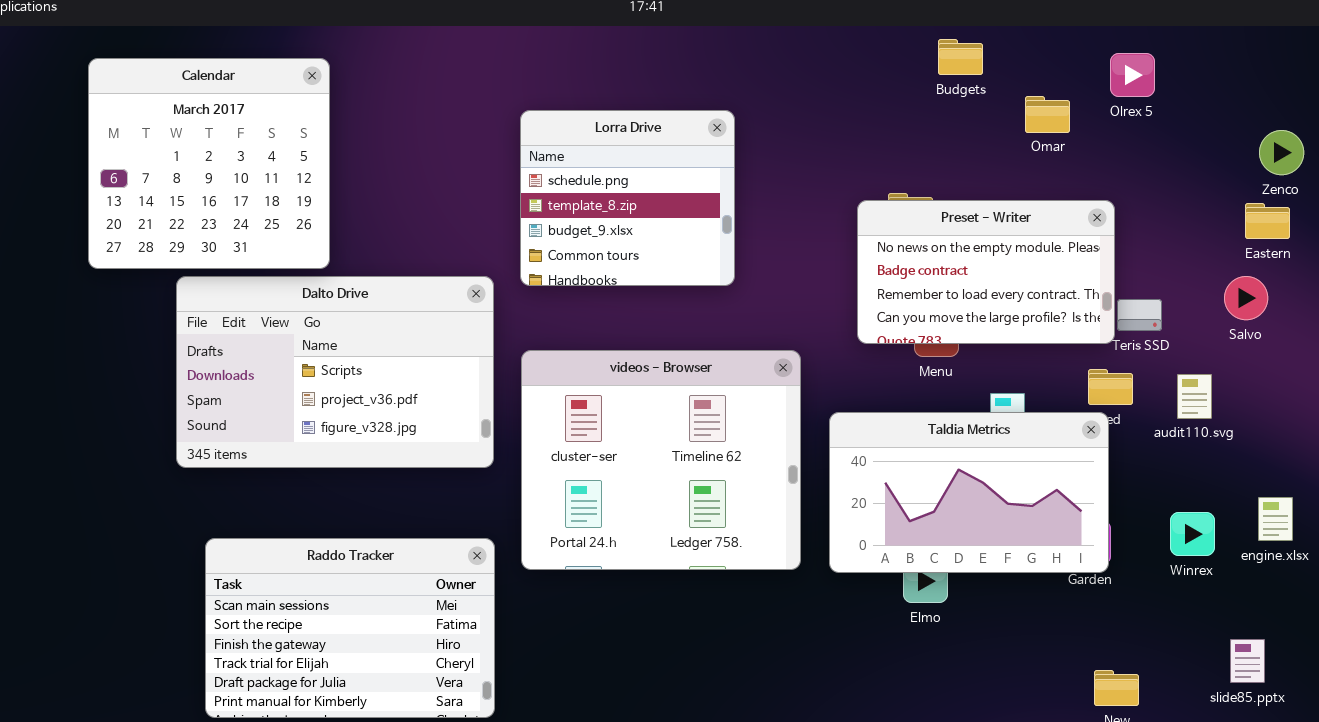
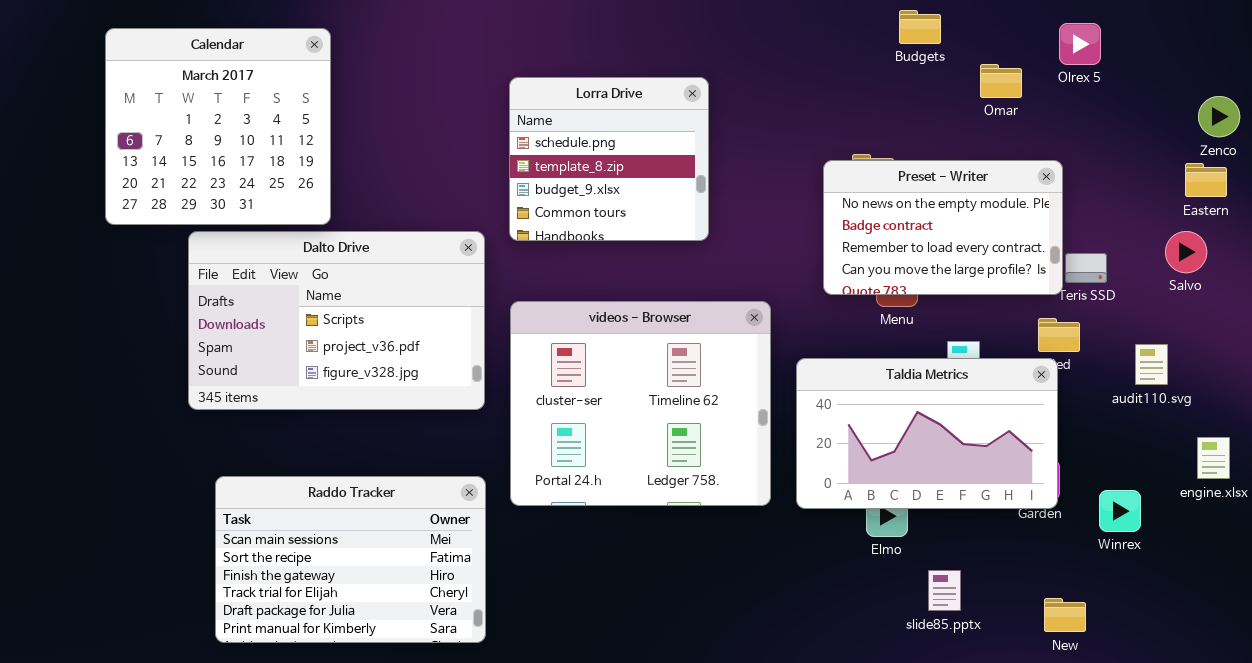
audit110.svg: [1177,374,1212,419] -> [1135,344,1168,385], moved
Winrex: [1170,512,1215,556] -> [1099,490,1141,532], moved
slide85.pptx: [1230,639,1265,683] -> [928,570,961,611], moved

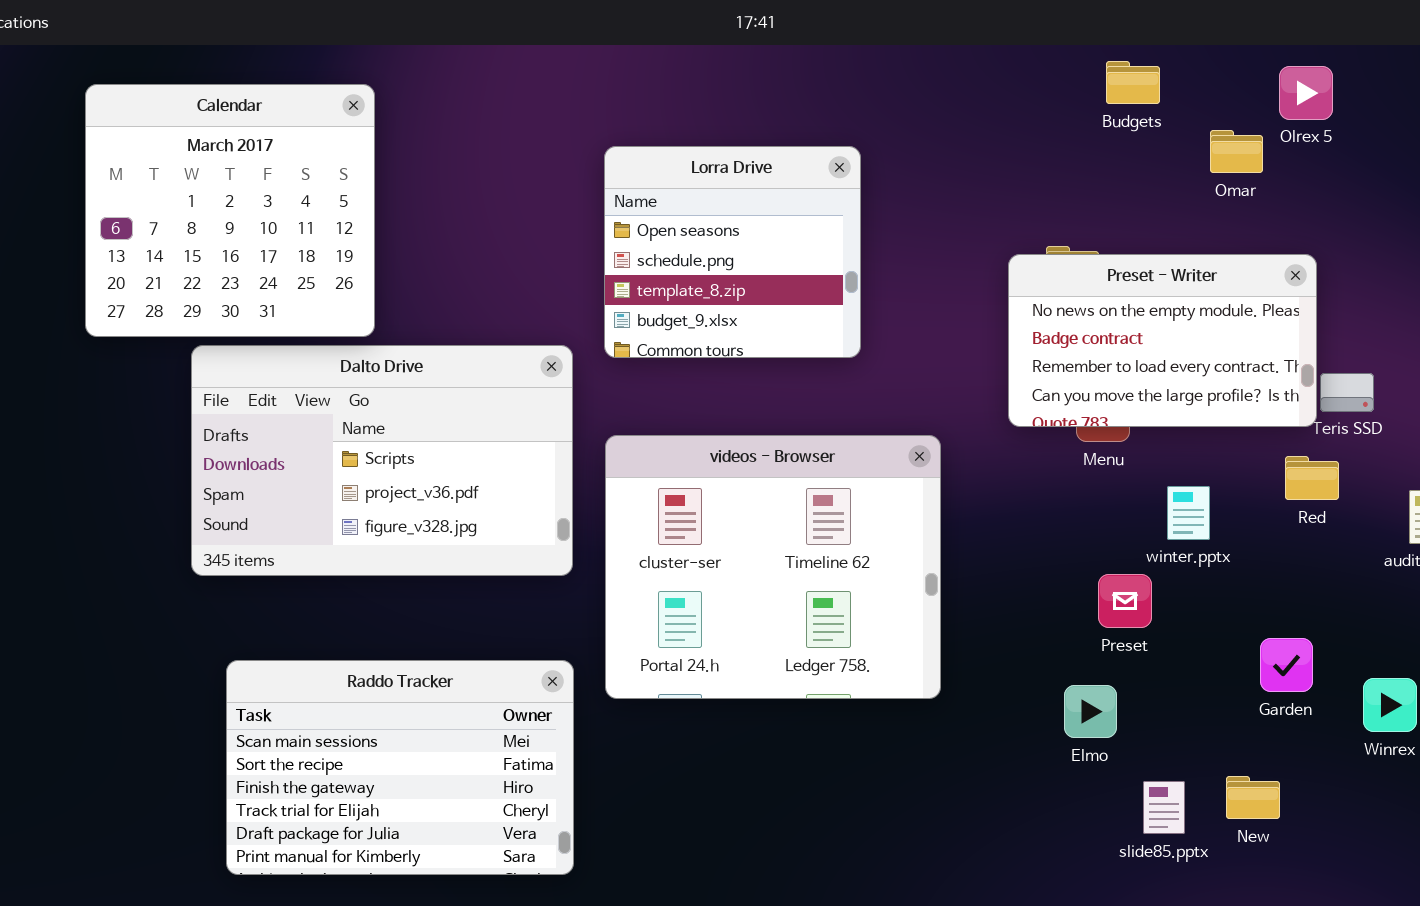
Olrex 5: [1059,23,1101,65] -> [1279,66,1333,120], moved
Lorra Drive: [509,77,709,241] -> [604,146,861,358], scrolled up 1 row
Taldia Metrics: [796,358,1058,509] -> none, closed
New: [1044,598,1086,632] -> [1226,776,1280,819], moved

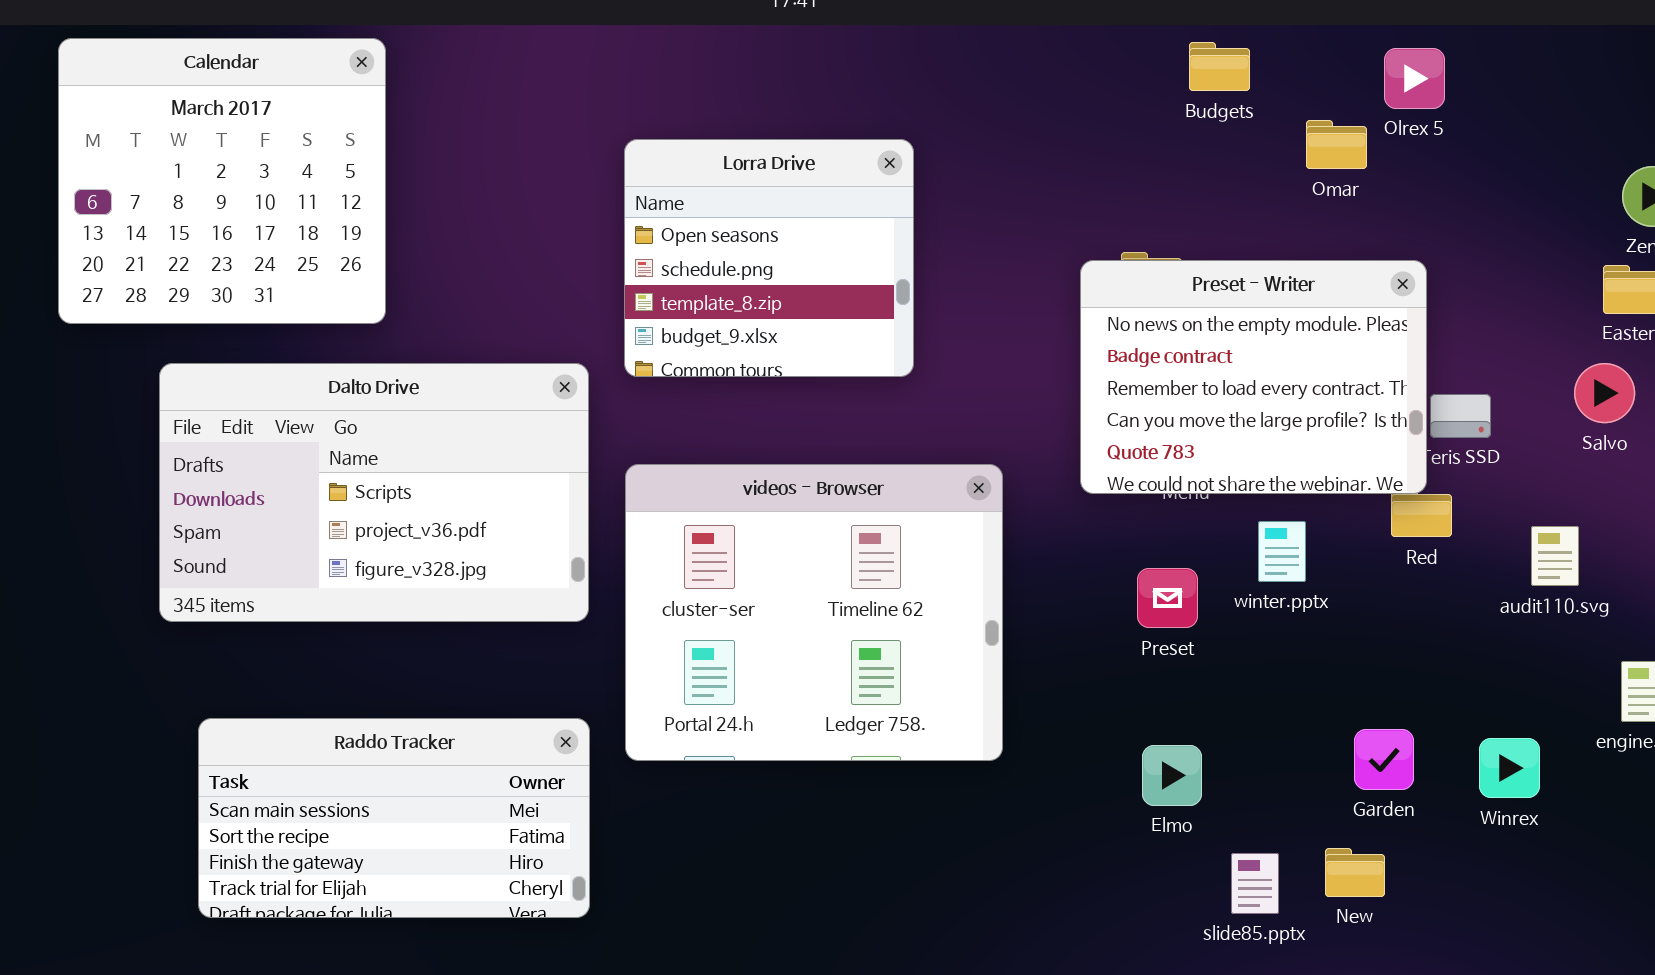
Calendar: [85,84,375,337] -> [58,38,386,324], moved
Preset - Writer: [1008,254,1317,427] -> [1080,260,1427,494], resized
Preset: [1098,574,1152,628] -> [1137,568,1198,628], moved
Garden: [1260,638,1313,692] -> [1354,729,1414,790], moved
Raddo Tracker: [226,660,574,875] -> [198,718,590,918], resized

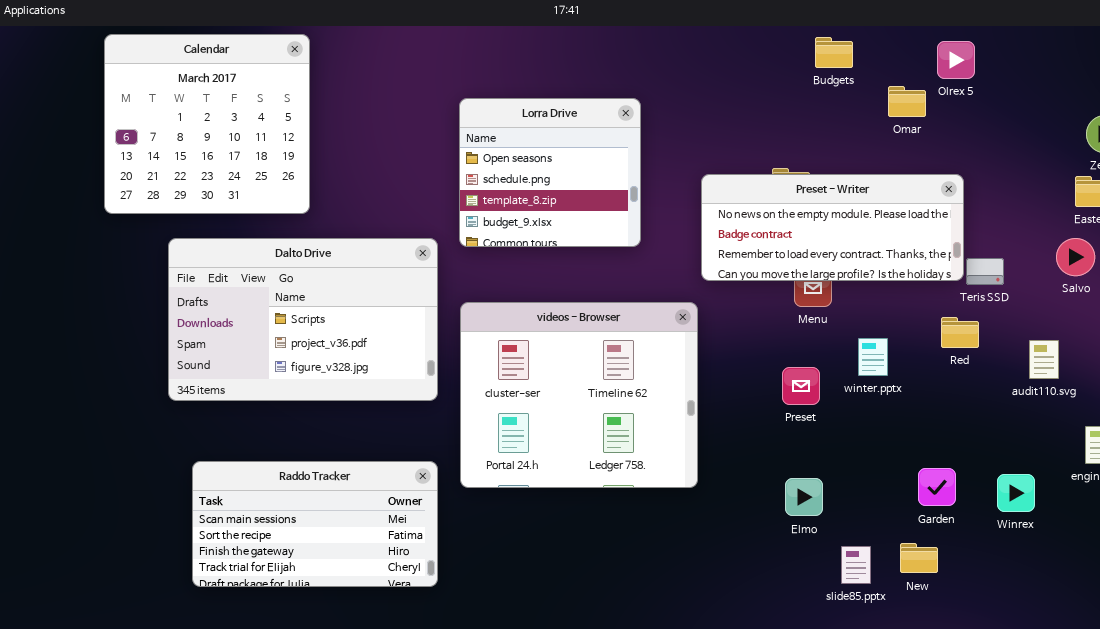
Preset - Writer: [1080,260,1427,494] -> [701,174,964,281], resized

